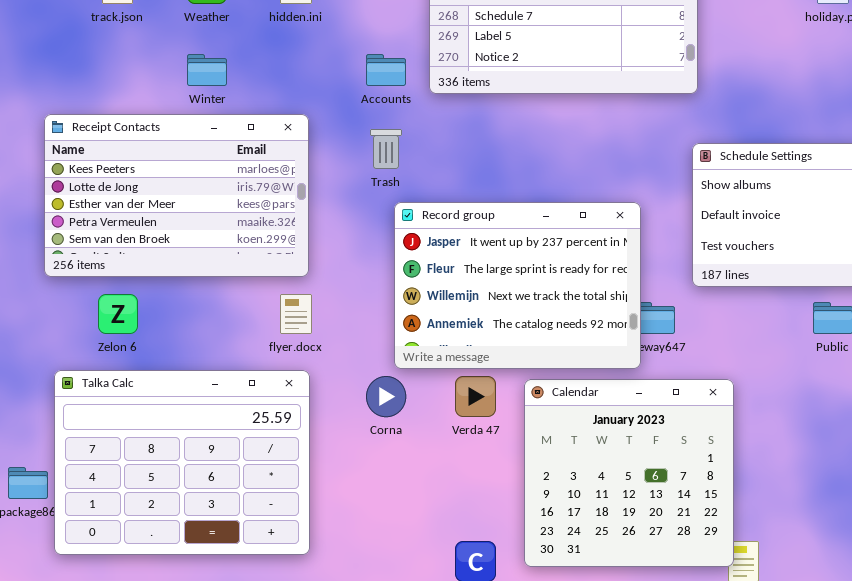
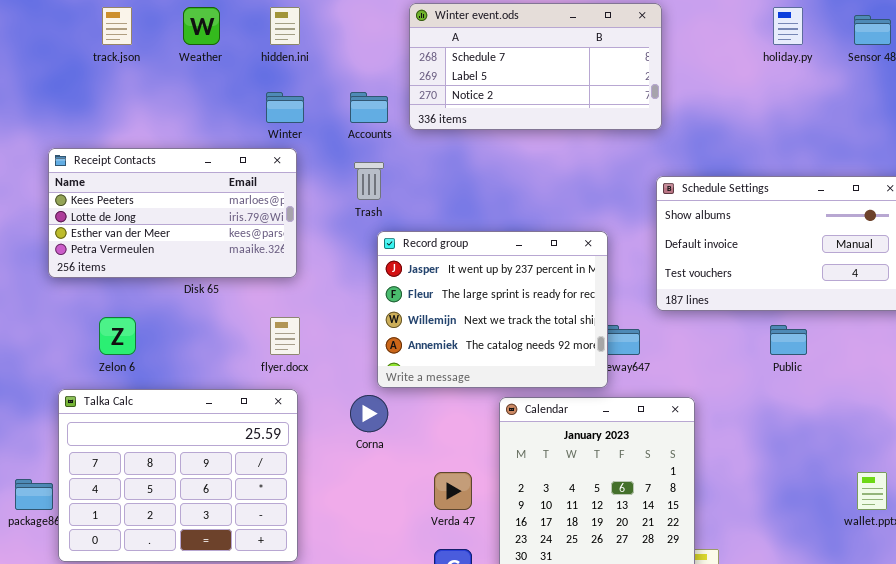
Winter: [187,54,227,86] -> [266,92,304,123], moved
Receipt Contacts: [44,114,309,277] -> [48,148,297,278], resized
Verda 47: [455,376,496,417] -> [434,472,472,510], moved

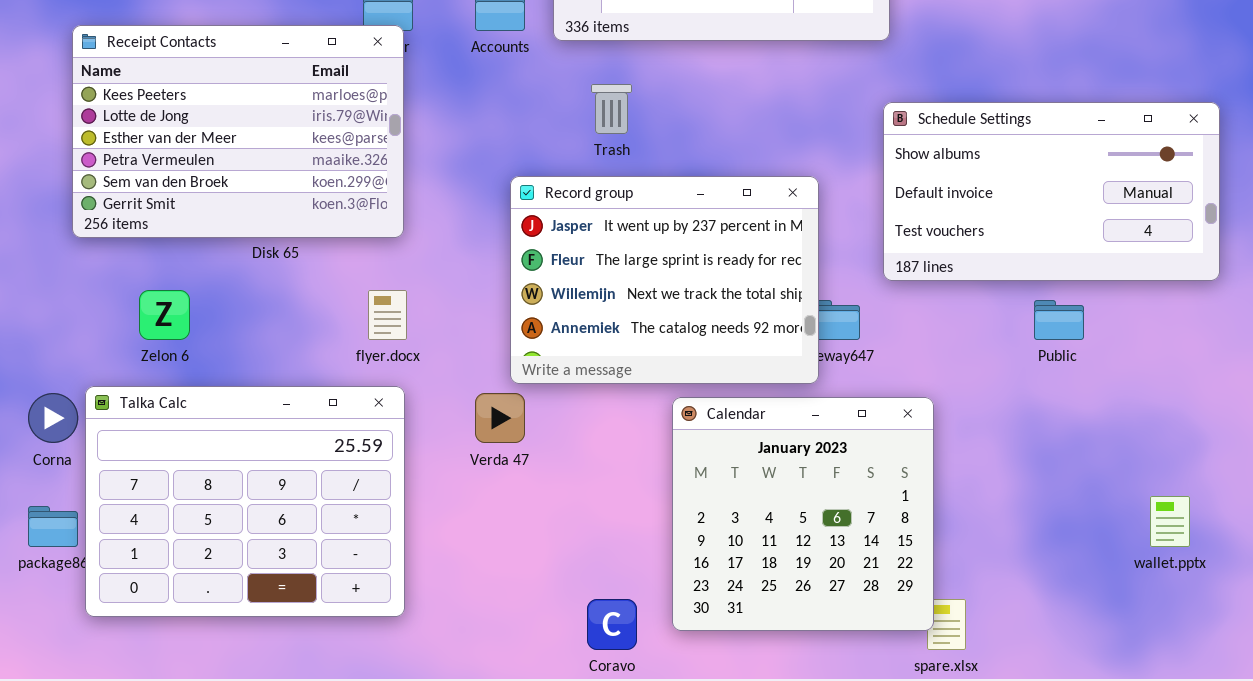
Receipt Contacts: [48,148,297,278] -> [72,25,404,238], resized
Trash: [354,162,384,200] -> [591,84,632,134], moved
Corna: [350,395,388,432] -> [28,393,78,443], moved
Verda 47: [434,472,472,510] -> [475,393,525,443], moved

